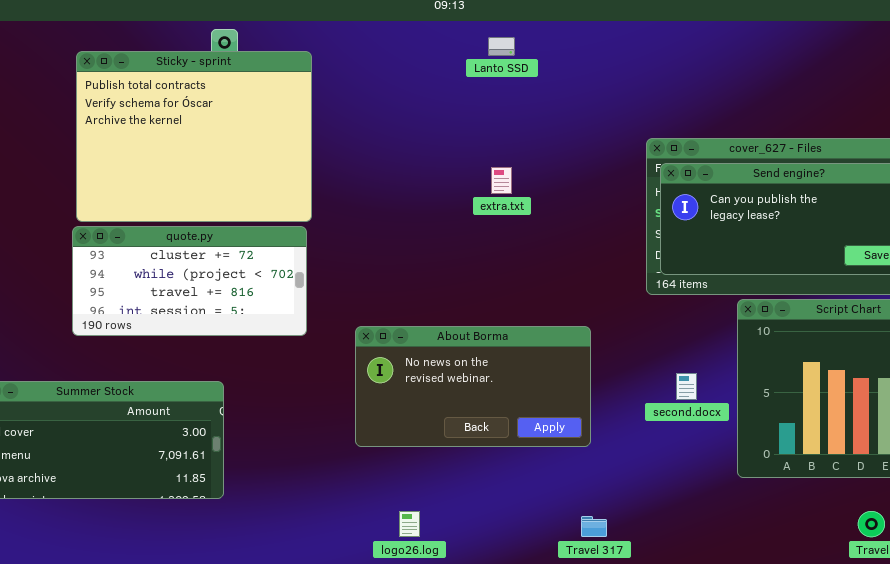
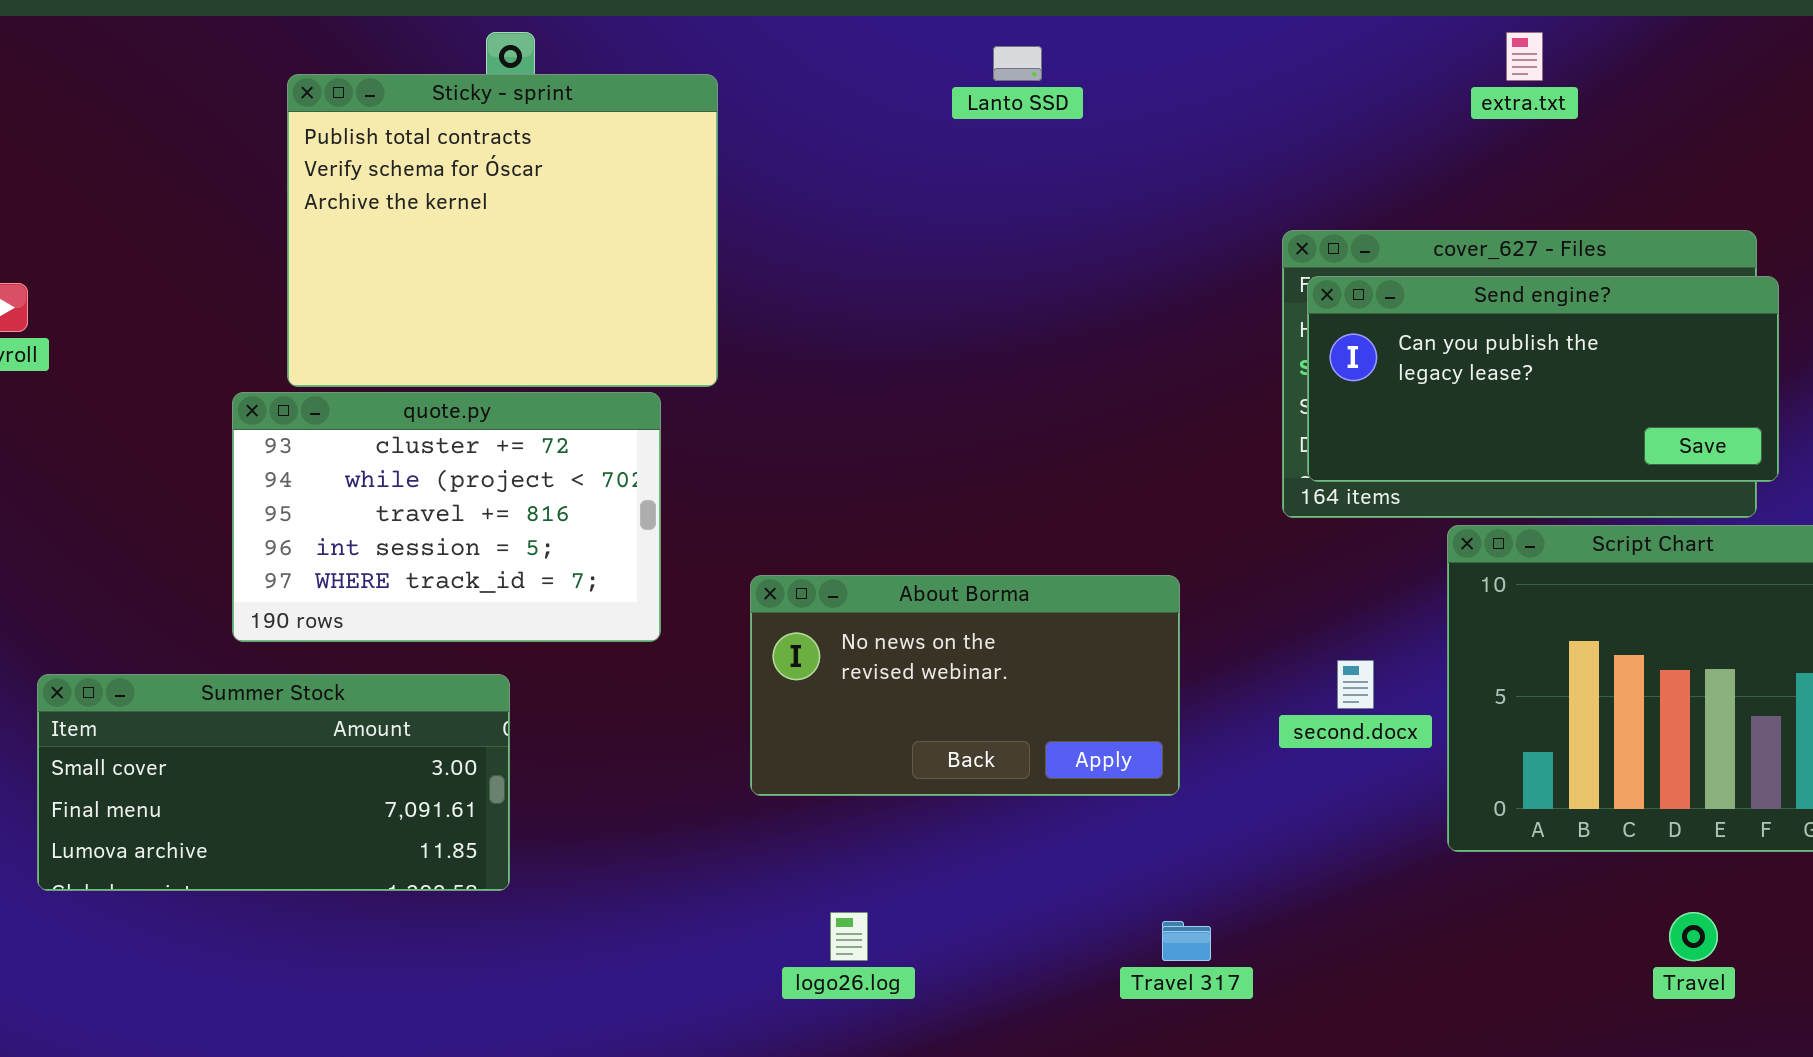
Sticky - sprint: [76,51,312,222] -> [287,74,718,387], moved
extra.txt: [491,167,512,194] -> [1506,32,1543,81], moved
quote.py: [72,226,307,336] -> [232,392,661,642], resized

